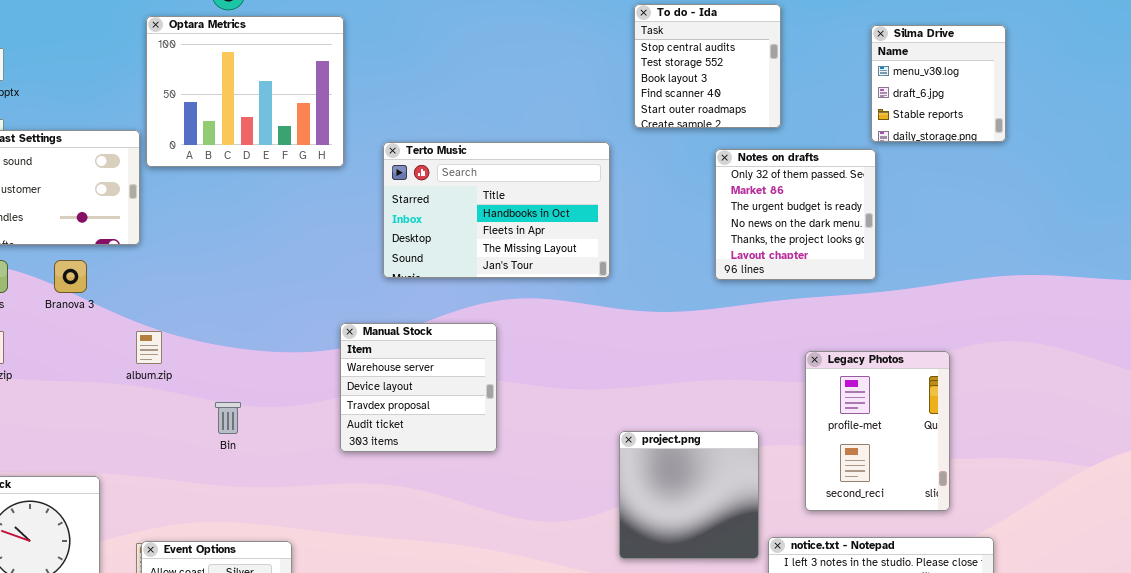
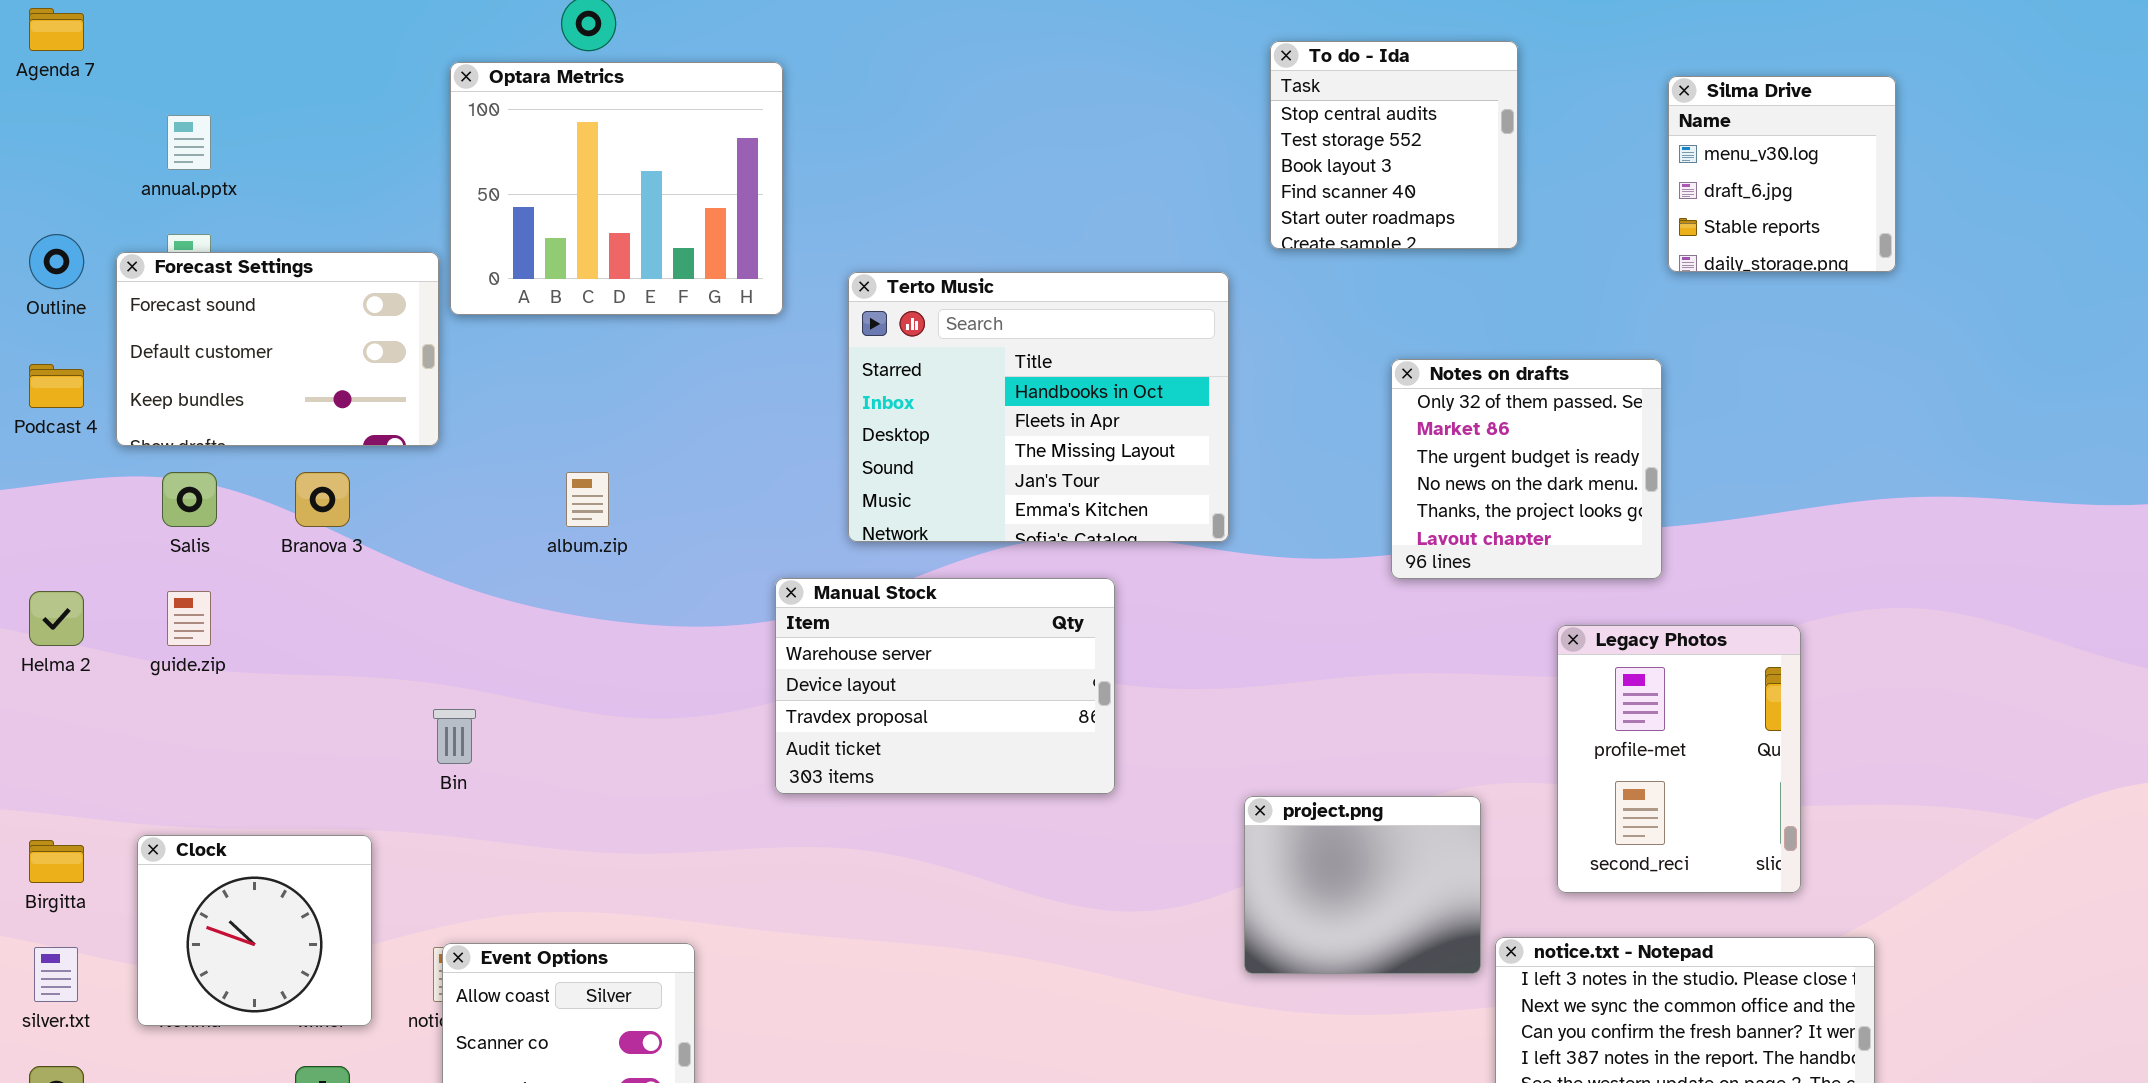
Terto Music: [383,142,610,278] -> [848,272,1229,542], resized
Notes on drafts: [715,149,876,280] -> [1391,359,1662,579], moved
Manual Stock: [340,323,497,452] -> [775,578,1115,794], resized
album.zip: [136,331,162,364] -> [566,472,609,527], moved
Bin: [215,402,241,434] -> [433,709,476,764], moved
project.png: [619,431,759,559] -> [1244,796,1481,974], resized

